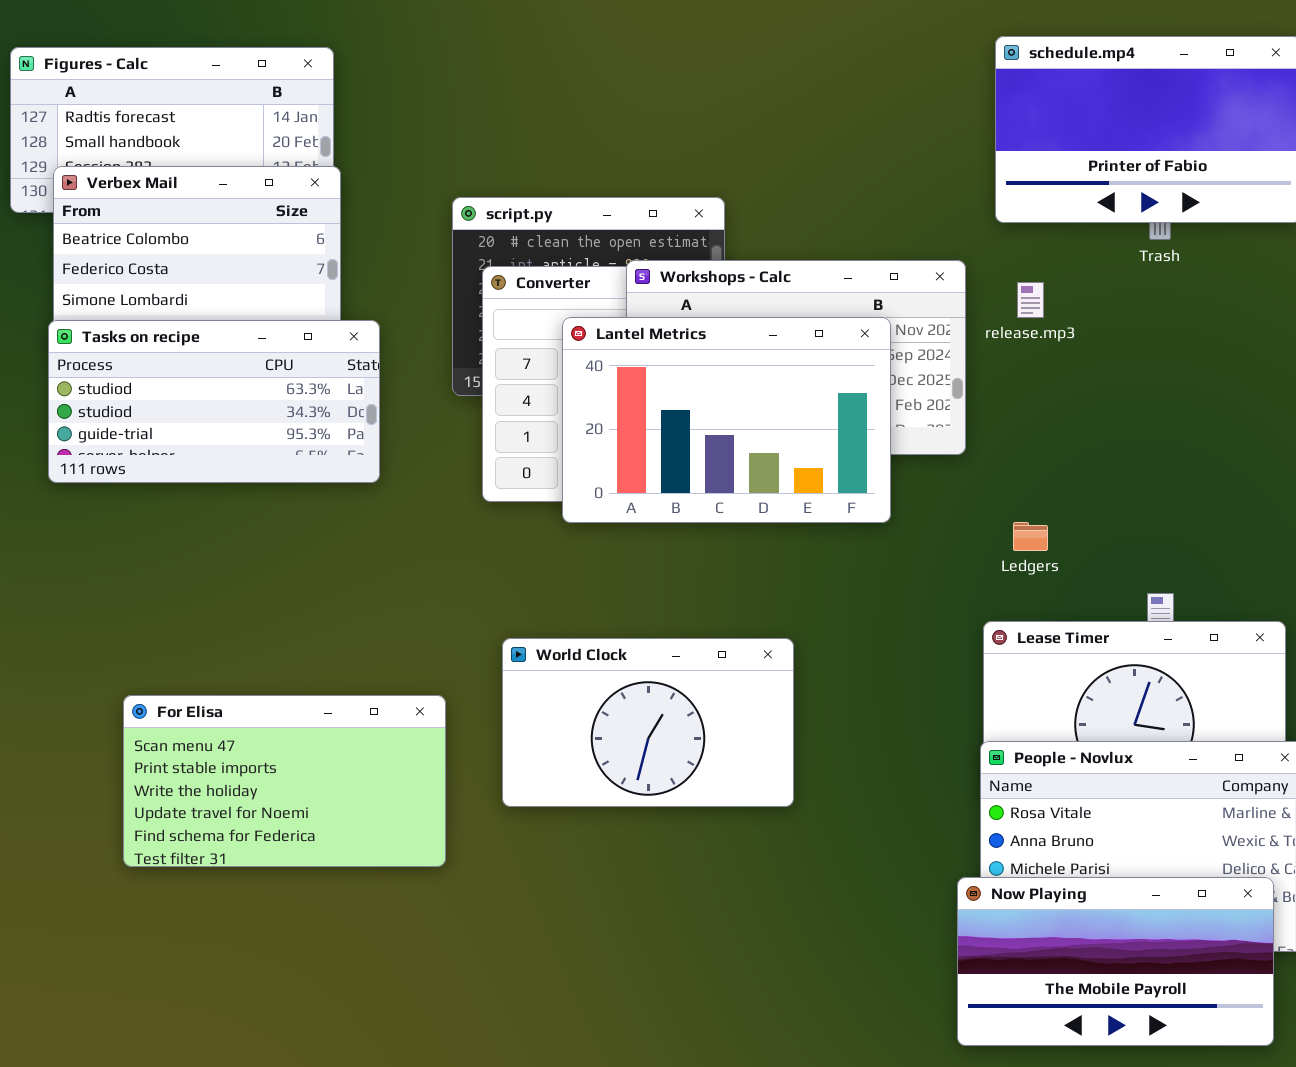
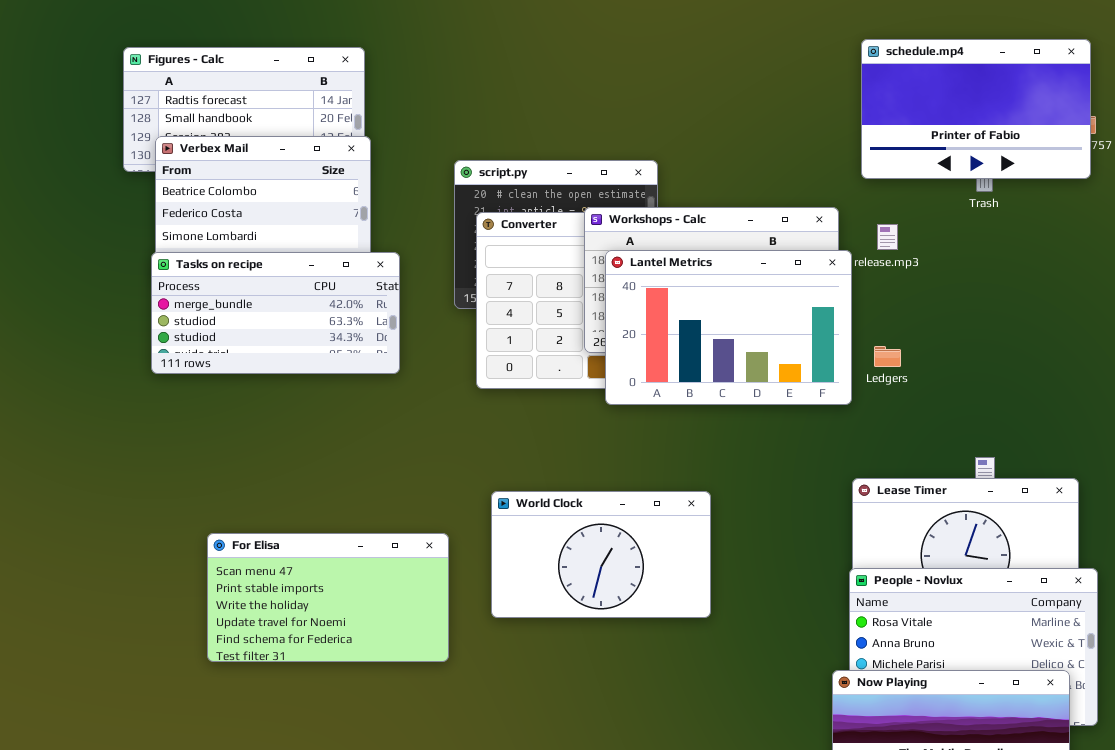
Lantel Metrics: [562,317,891,523] -> [605,250,852,405], moved
Tasks on recipe: [48,320,380,483] -> [151,252,400,374], scrolled up 1 row
Ledgers: [1013,522,1048,551] -> [874,346,901,367], moved

